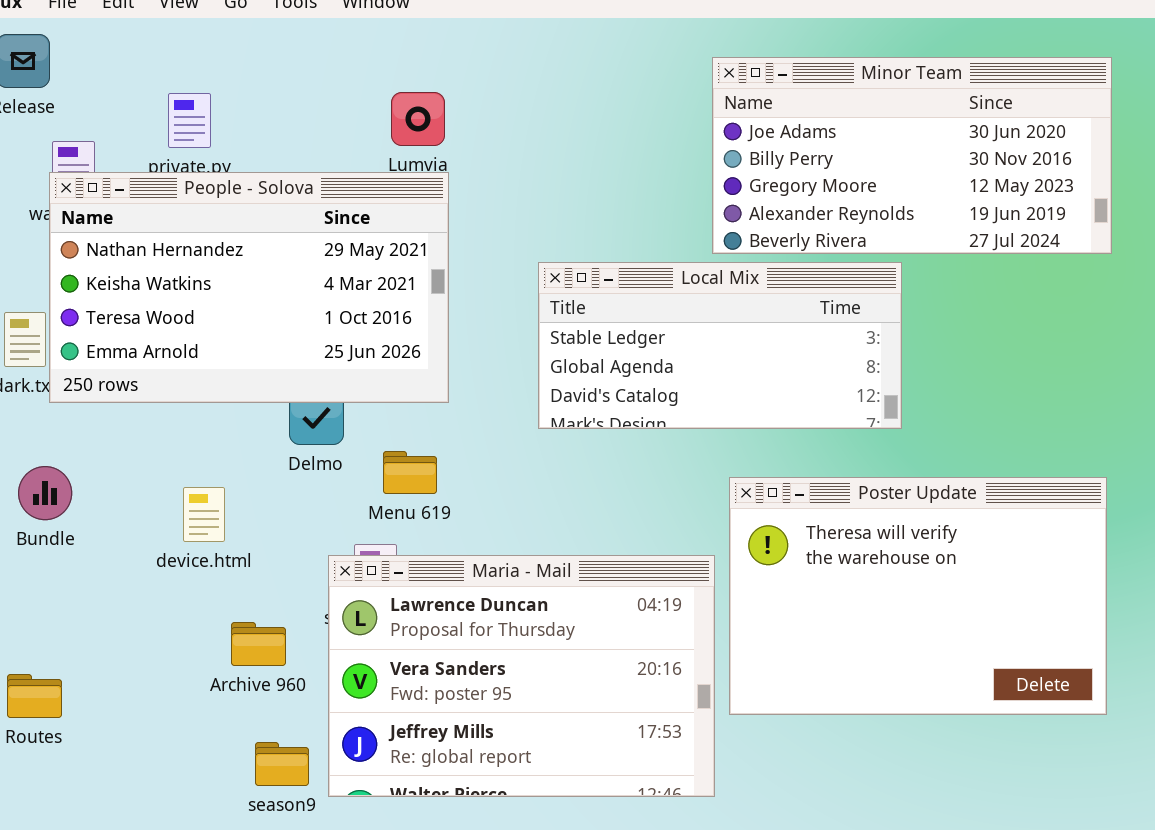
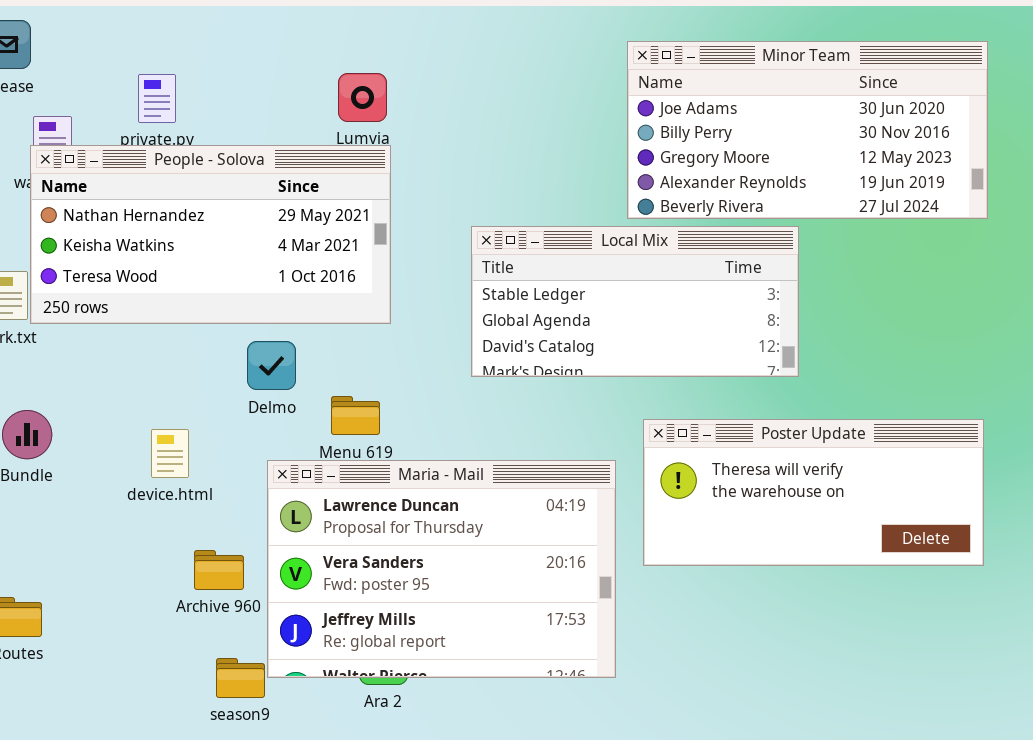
People - Solova: [49,172,449,403] -> [30,145,391,324], resized
Poster Update: [729,477,1107,715] -> [643,419,984,566], resized
Maria - Mail: [328,555,715,797] -> [267,460,616,678], moved

